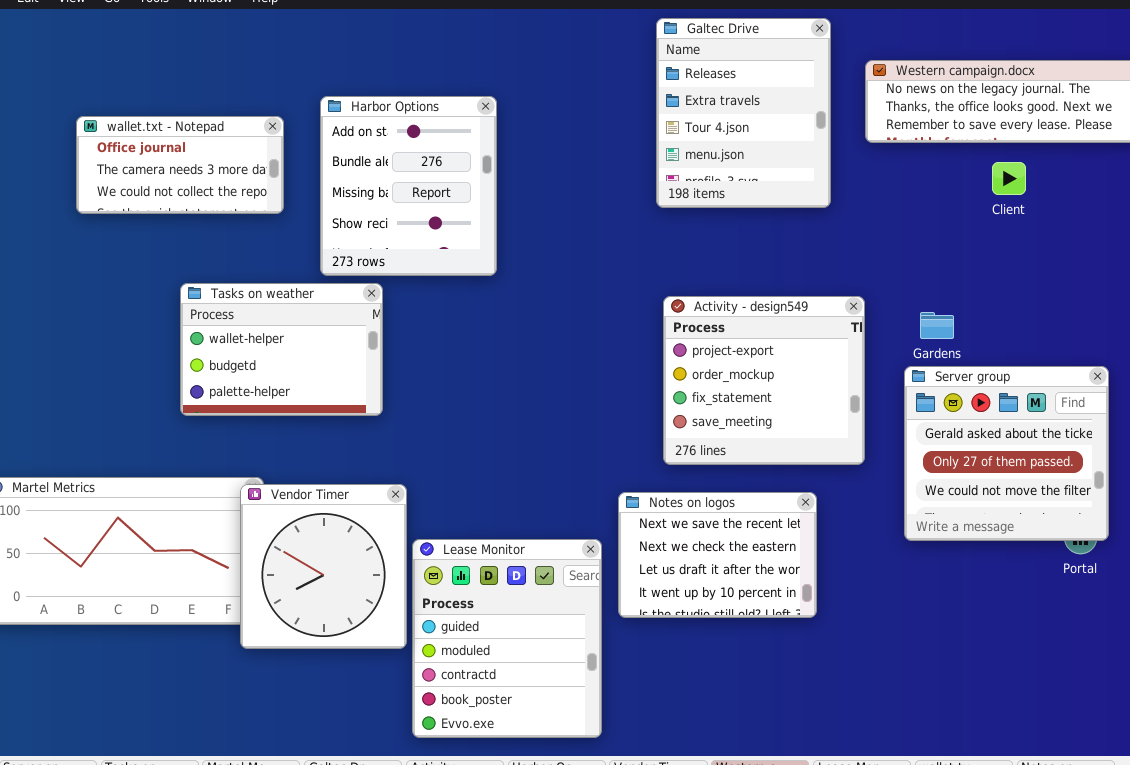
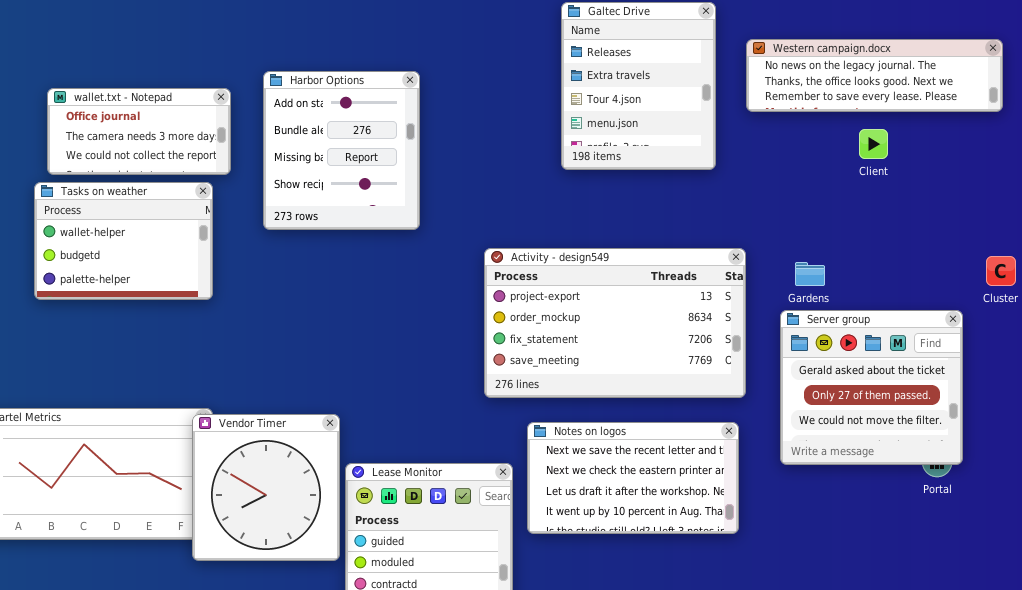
Tasks on weather: [180,283,383,416] -> [34,182,213,300], moved
Activity - design549: [663,296,865,465] -> [484,248,746,398], resized
Notes on logos: [618,492,817,618] -> [527,422,739,534], resized

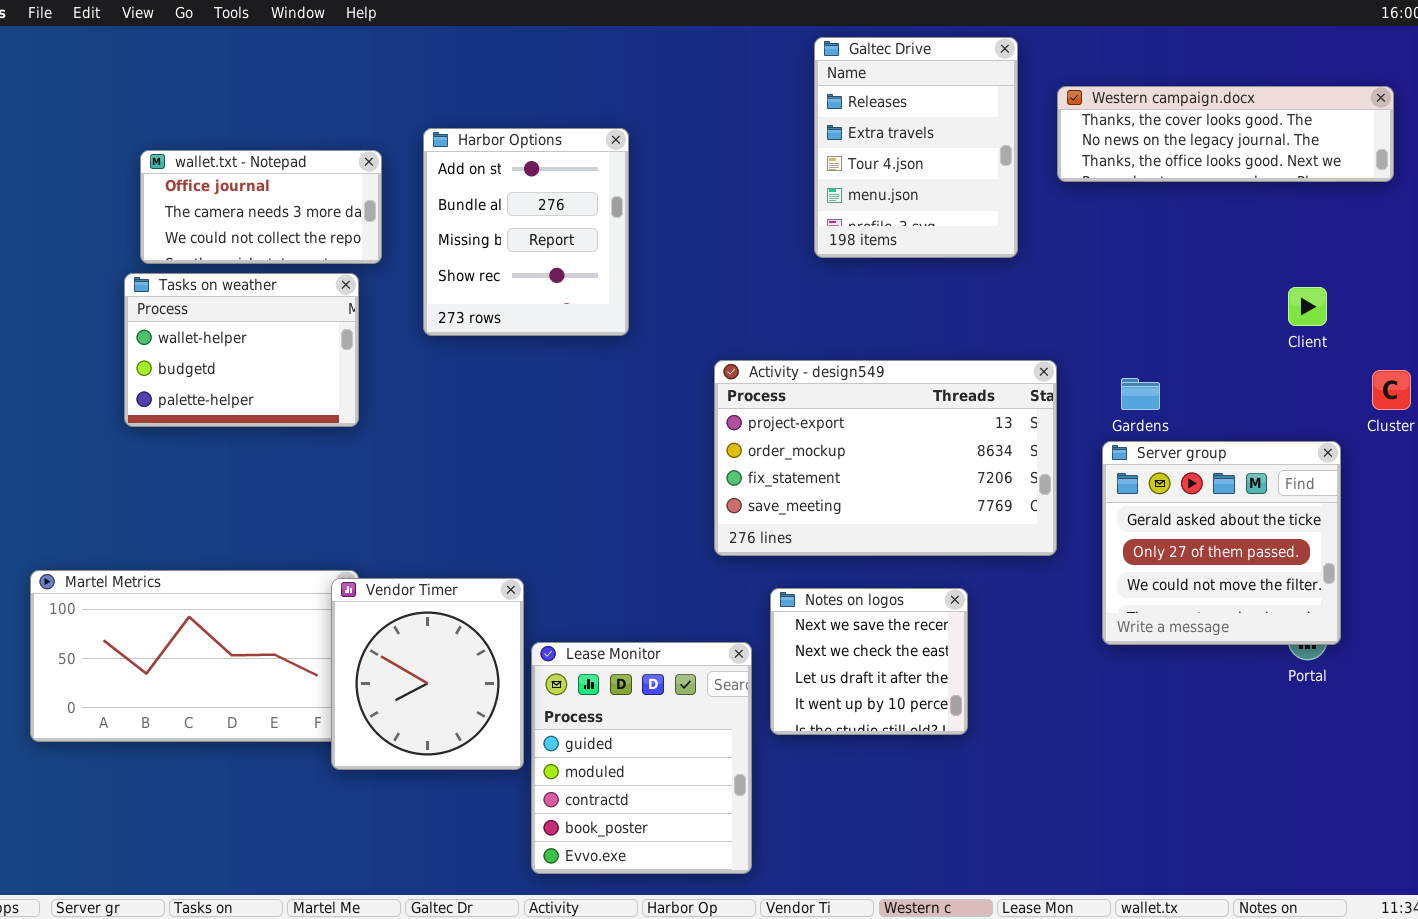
Western campaign.docx: [746,39,1003,112] -> [1057,86,1394,182], scrolled up 1 row
Client: [859,129,888,159] -> [1288,287,1327,326], moved
Notes on logos: [527,422,739,534] -> [770,588,968,735], resized

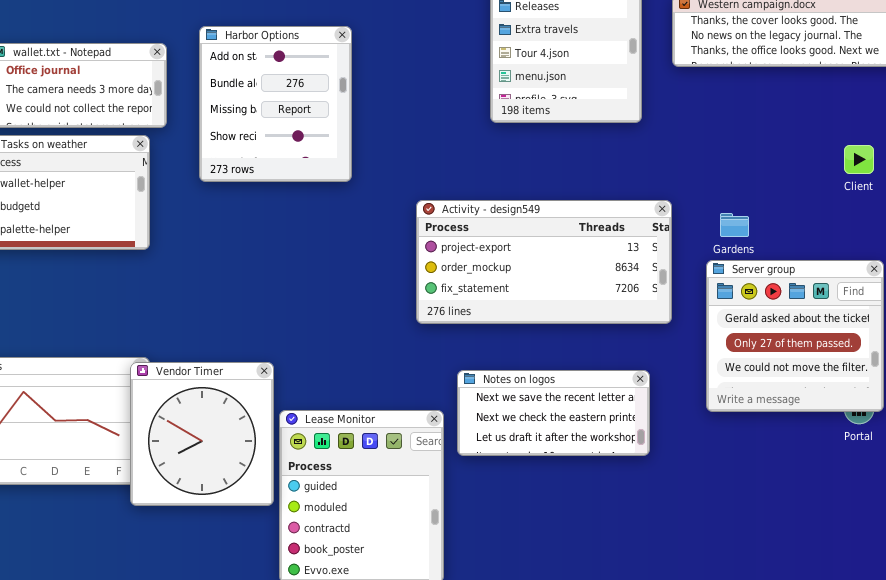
Activity - design549: [714,360,1057,556] -> [416,200,672,324], resized
Notes on logos: [770,588,968,735] -> [457,370,650,456], resized

